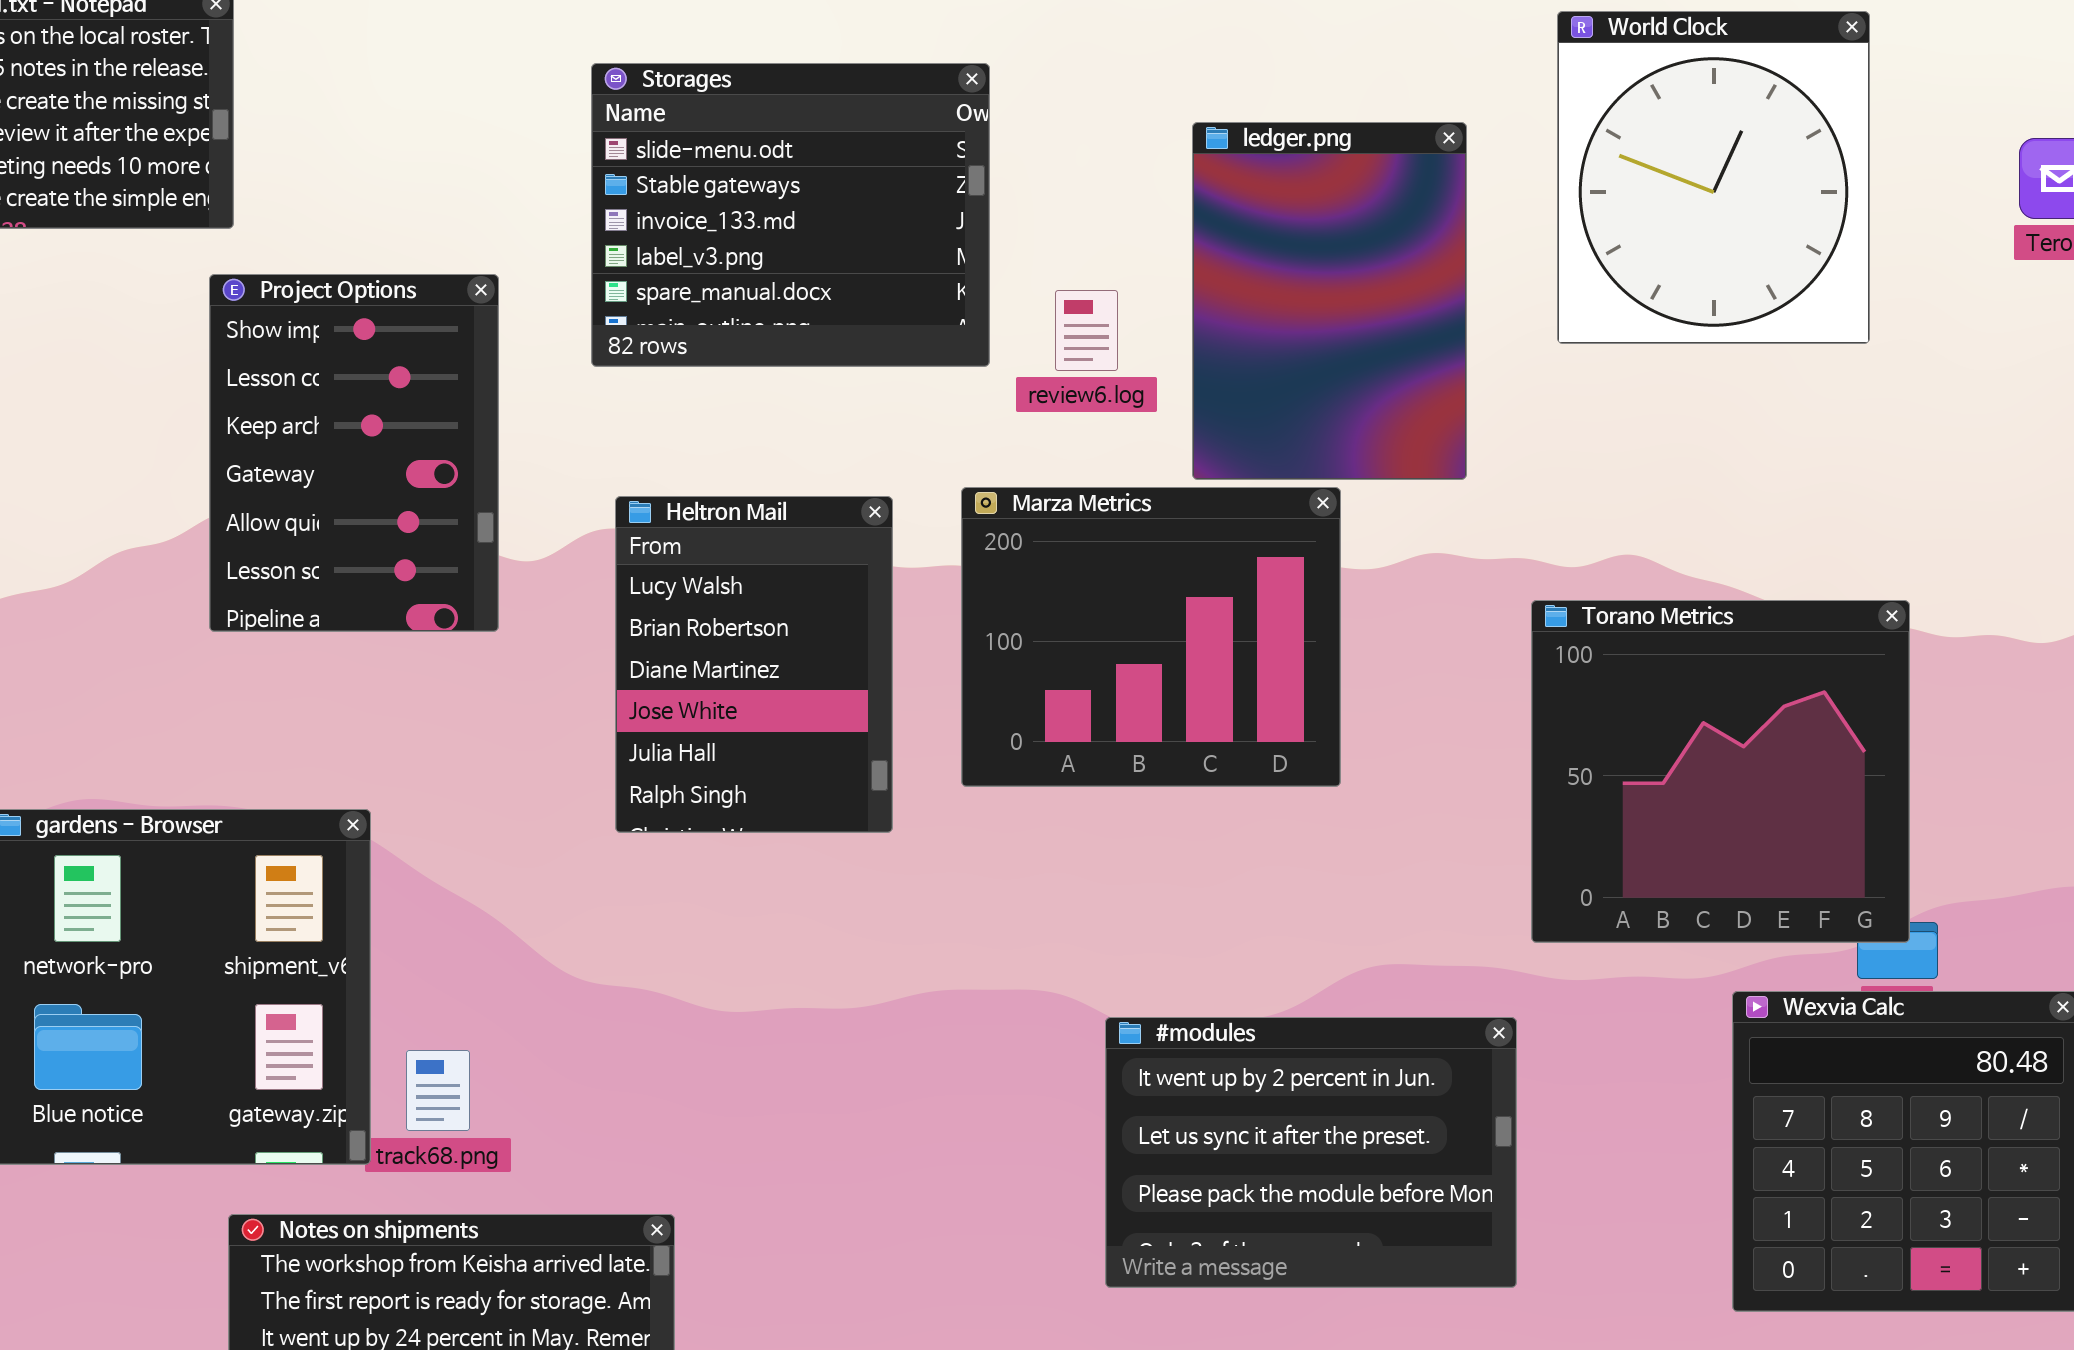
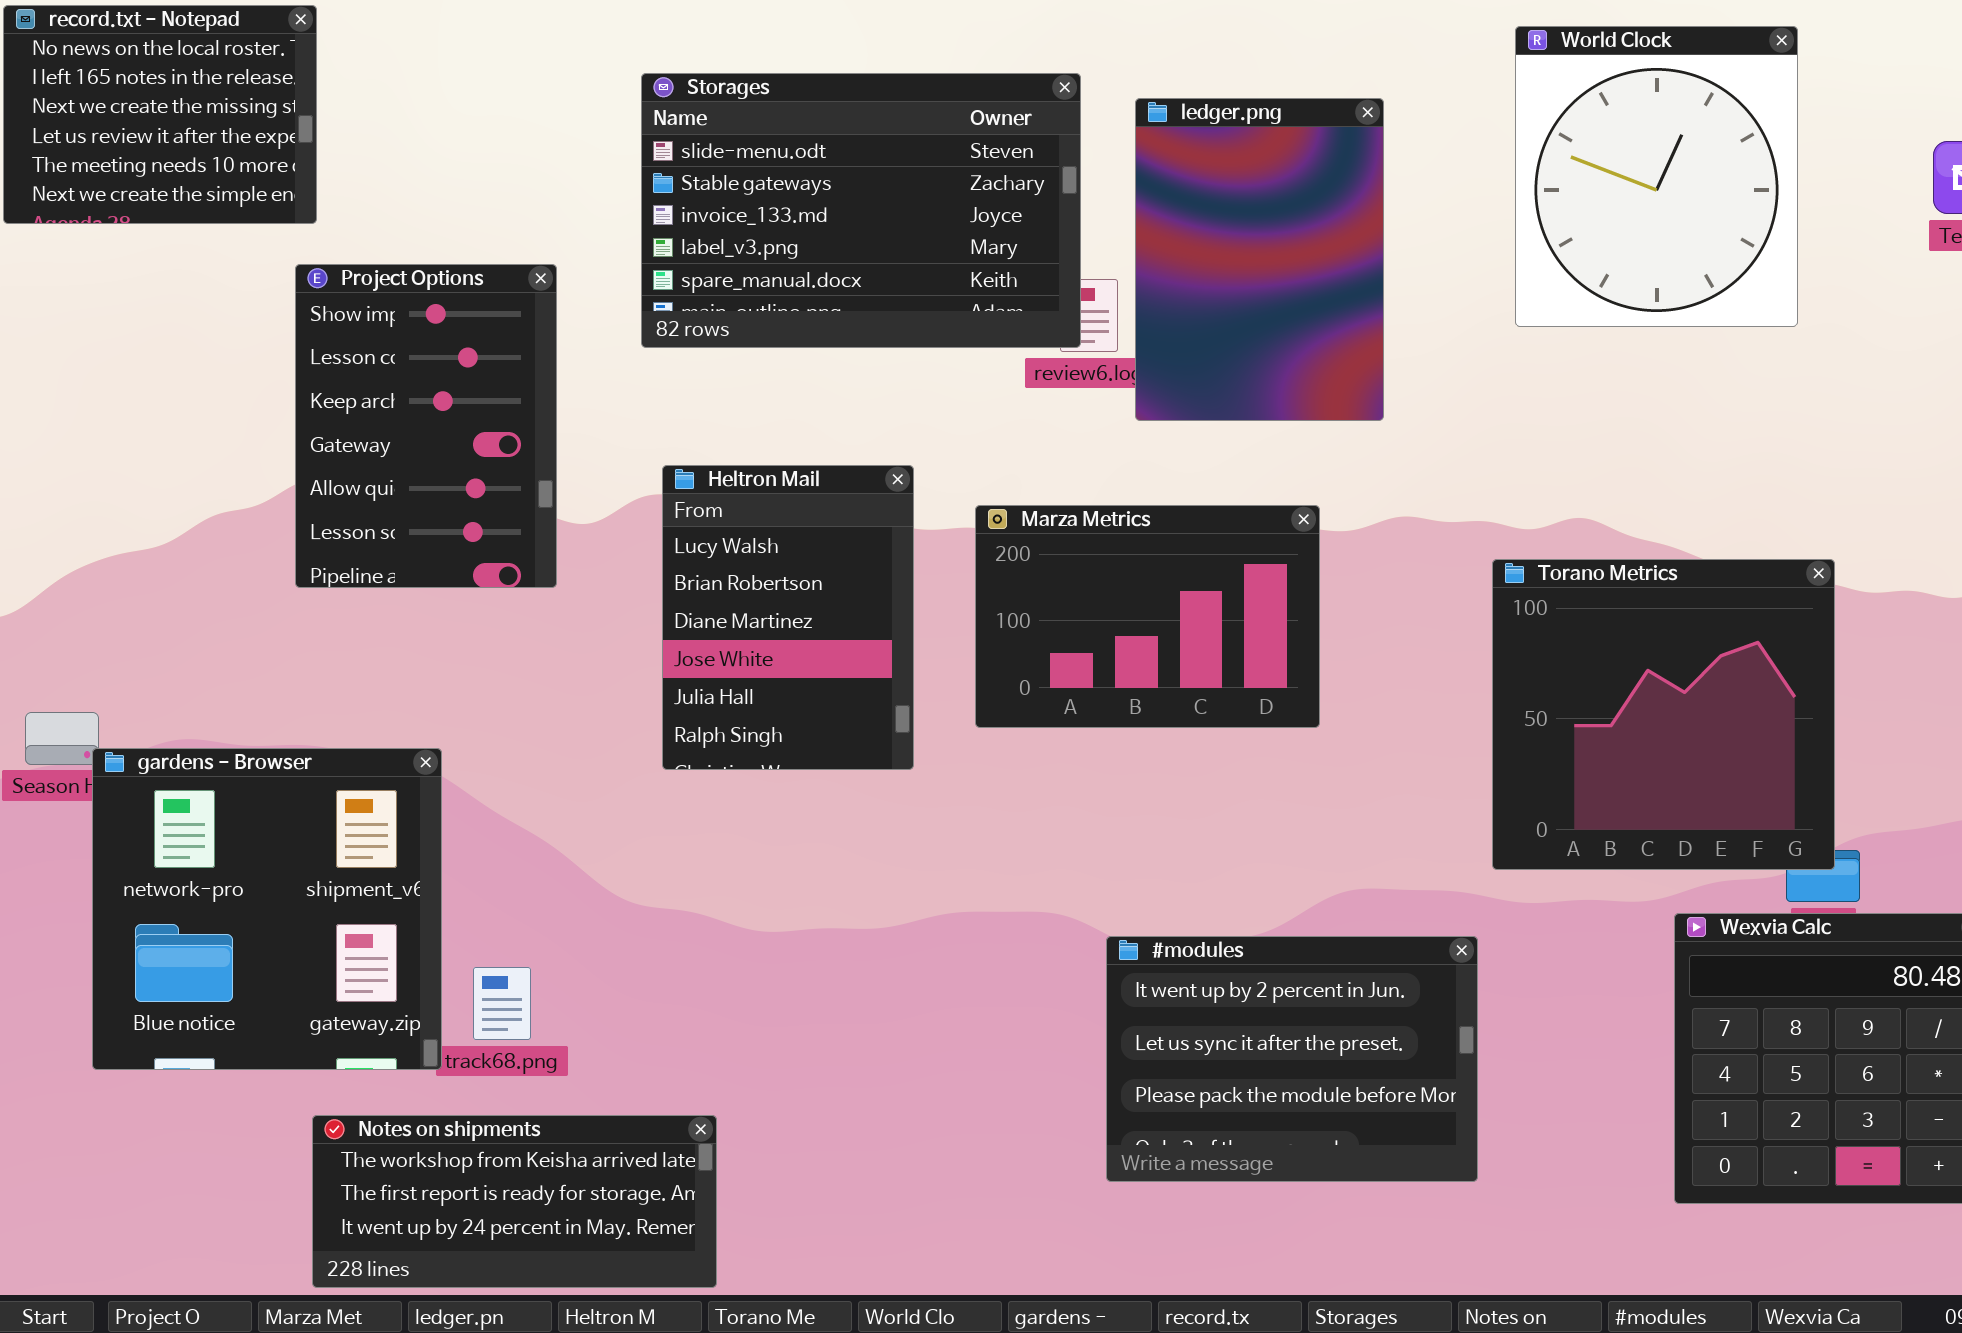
Storages: [591,63,990,367] -> [641,73,1081,348], resized
ledger.png: [1192,122,1467,480] -> [1135,98,1384,421], moved
Marza Metrics: [961,487,1341,787] -> [975,505,1320,728], resized

